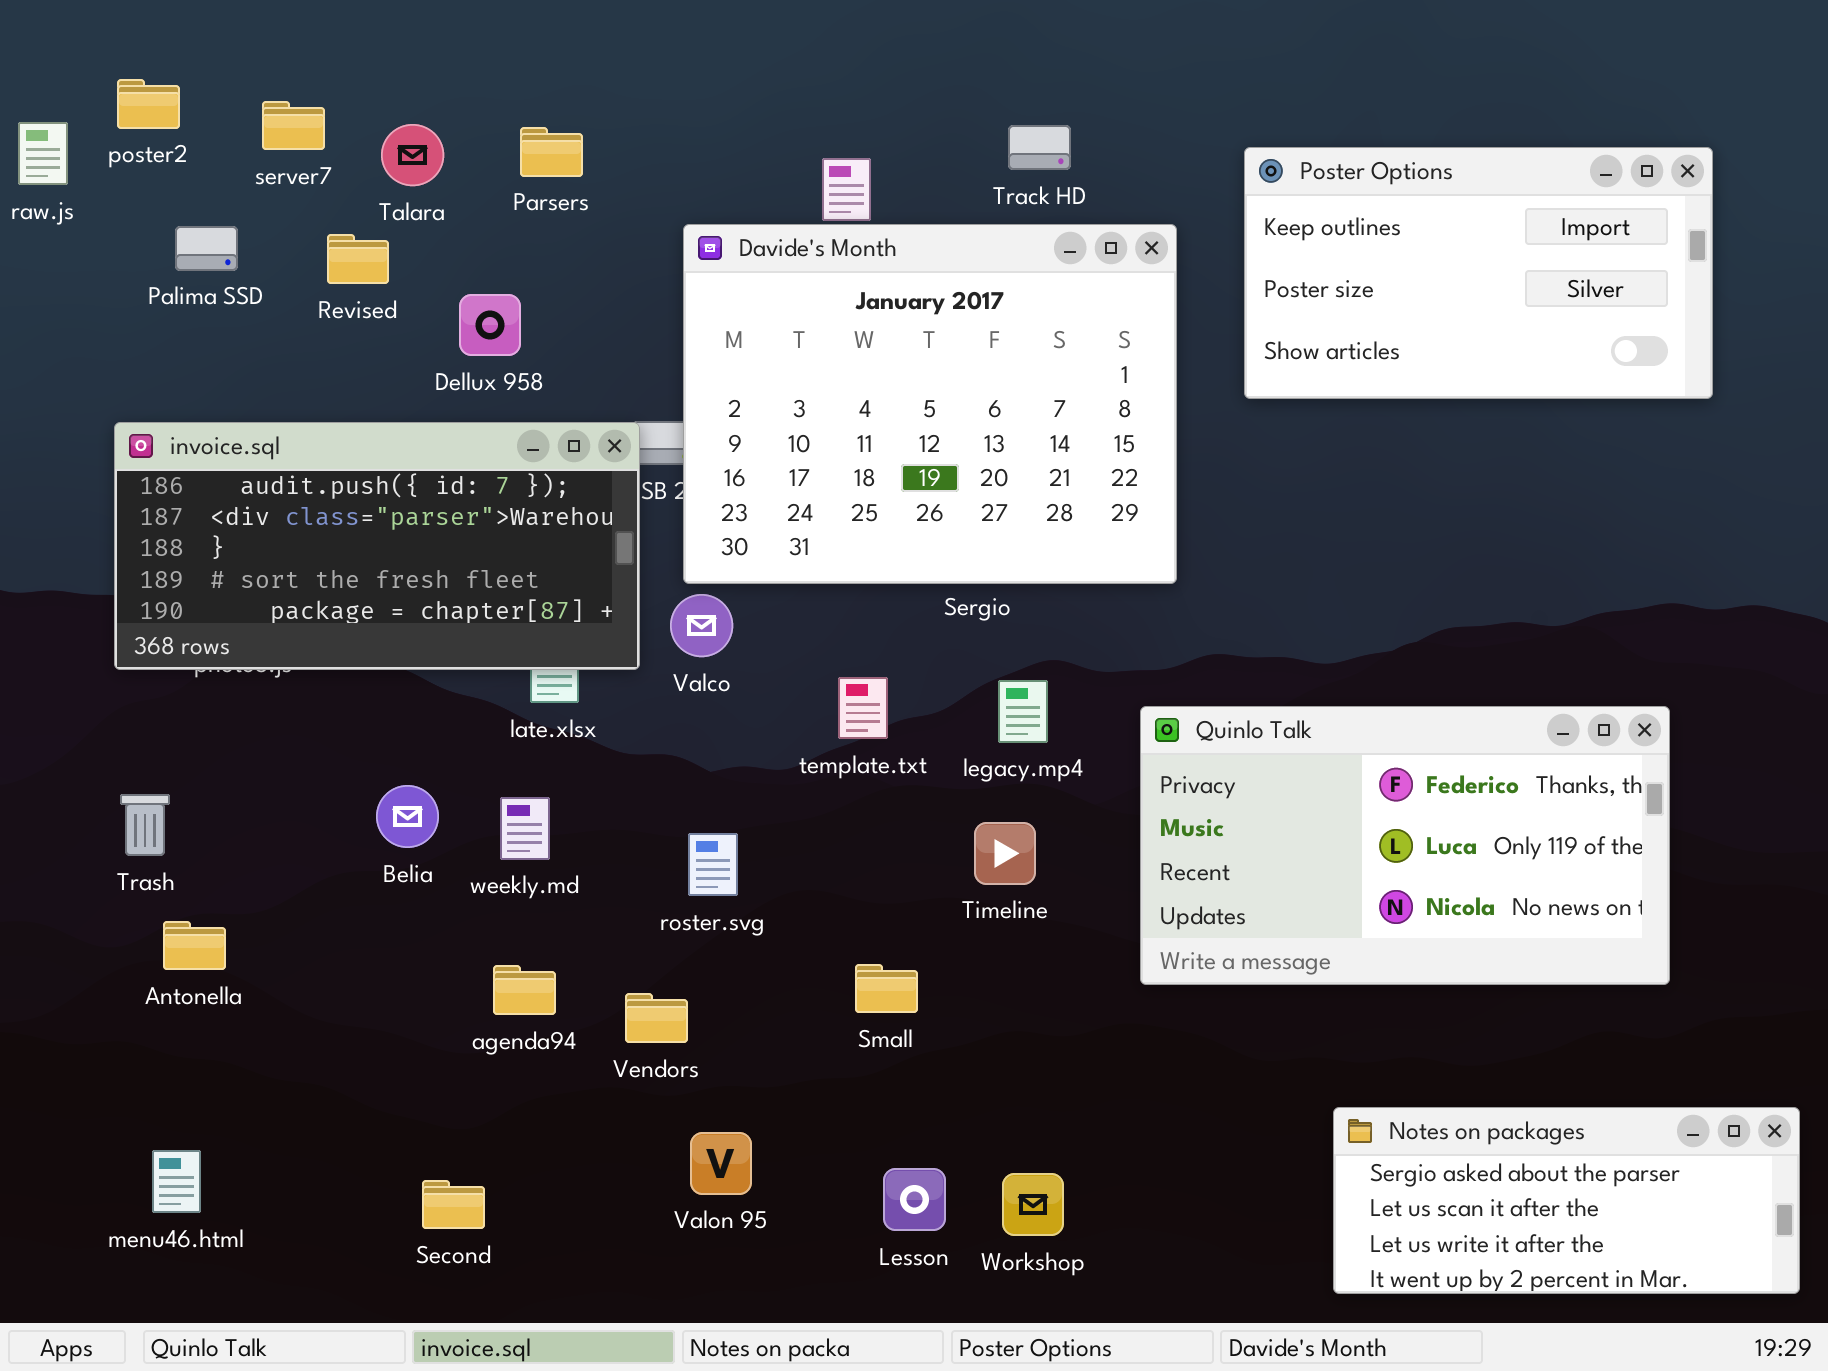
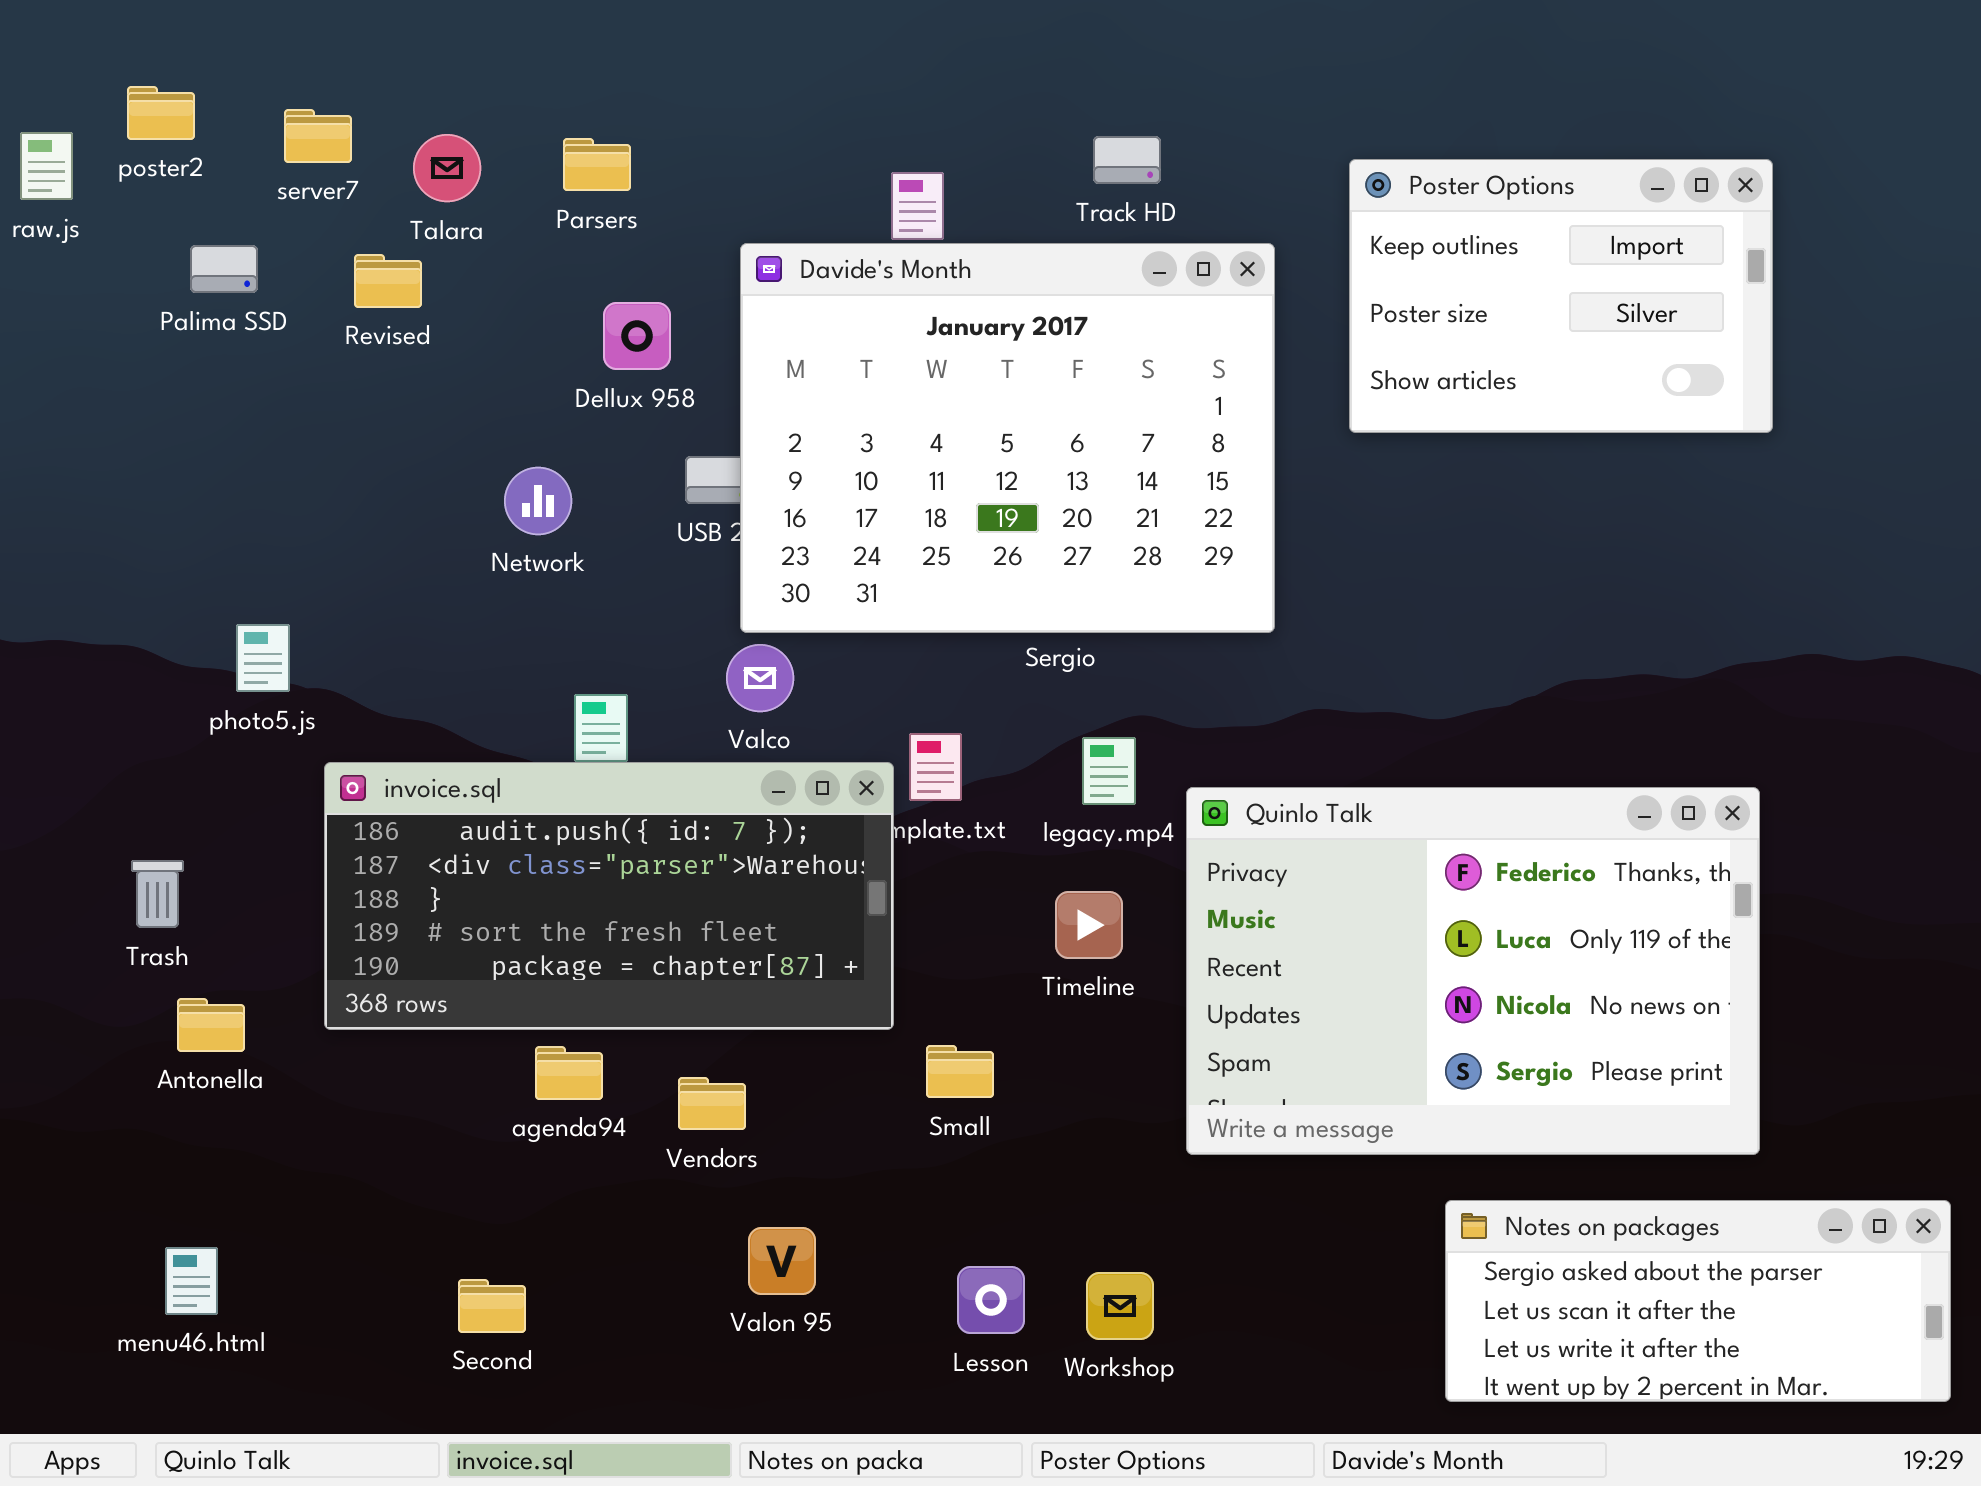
Poster Options: [1244,147,1713,399] -> [1349,159,1773,433], resized
Dellux 958: [459,294,521,356] -> [603,302,671,370], moved
invoice.sql: [114,422,640,670] -> [324,762,894,1030], moved
Quinlo Talk: [1140,706,1670,985] -> [1186,787,1760,1155], moved, resized

